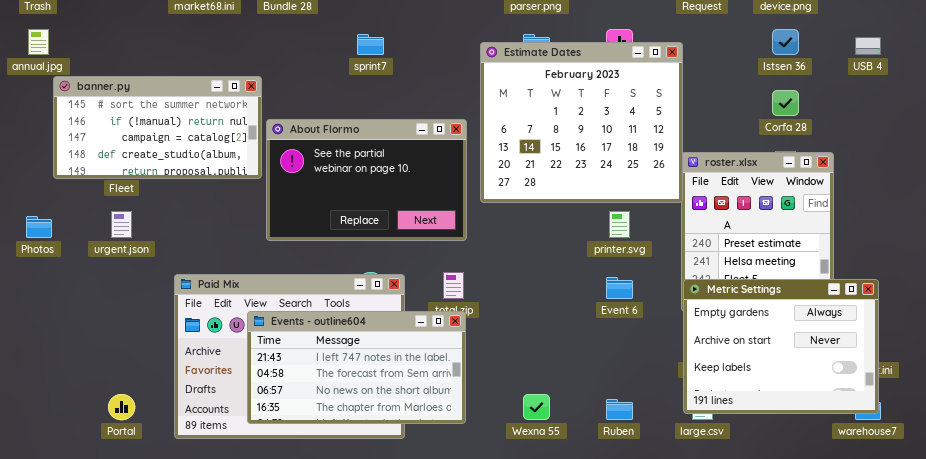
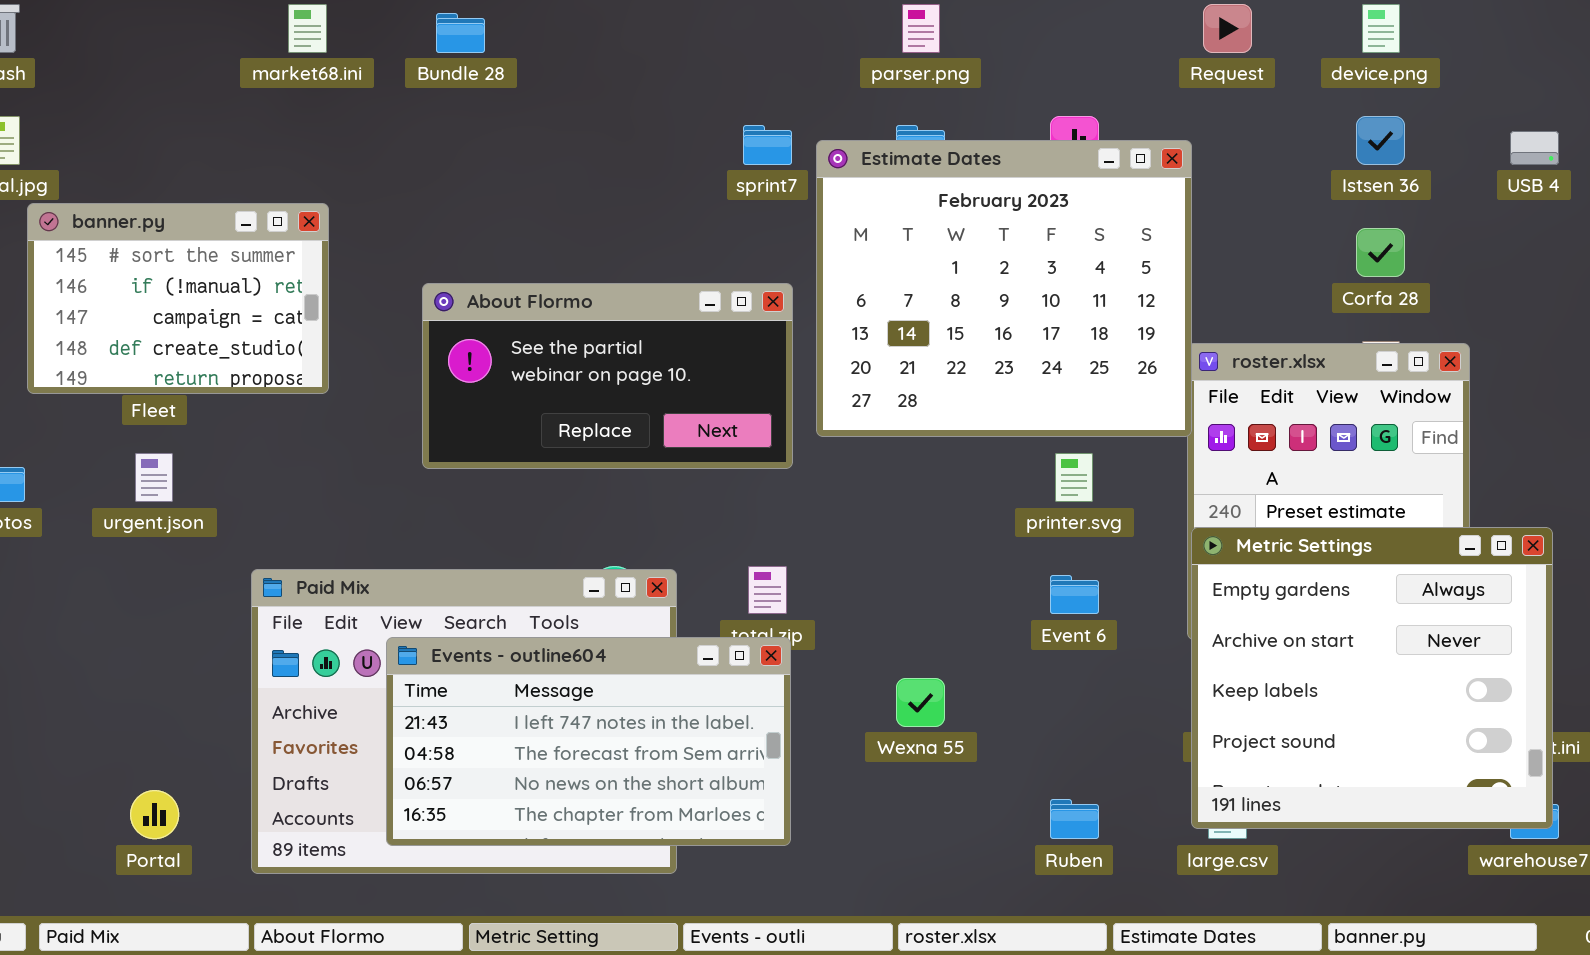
sprint7: [357,34,384,55] -> [743,125,792,165], moved
banner.py: [53,76,262,179] -> [27,203,329,394], resized
About Flormo: [266,119,467,241] -> [422,283,793,469], resized
Metric Settings: [683,279,879,414] -> [1191,527,1553,829], resized
Wexna 55: [523,394,550,420] -> [896,678,945,727], moved

